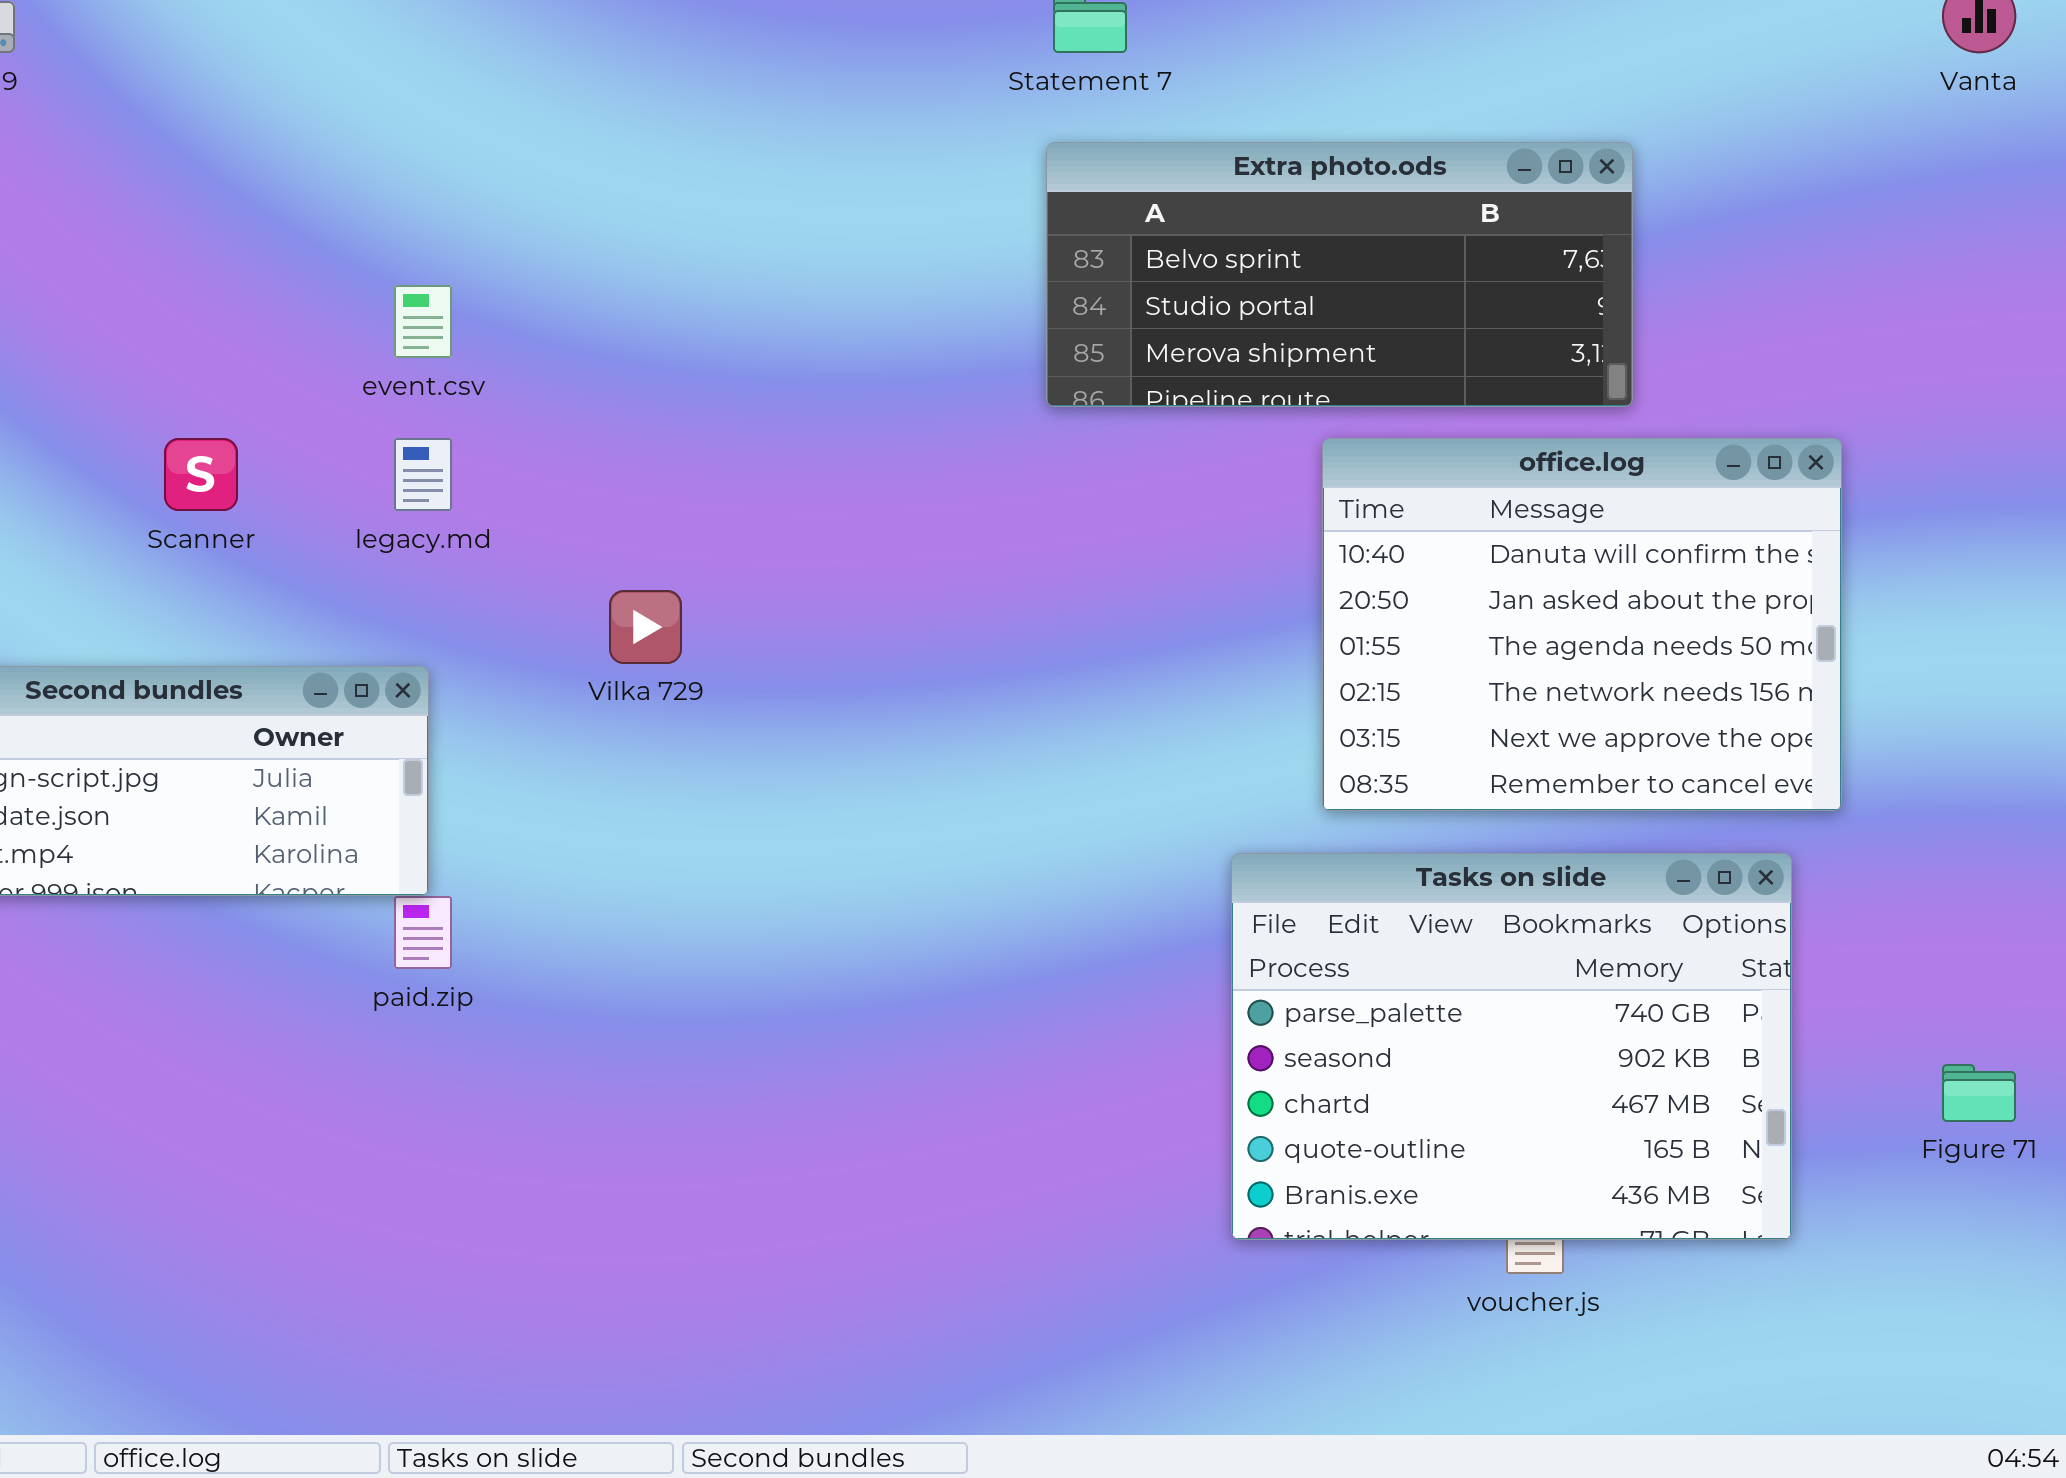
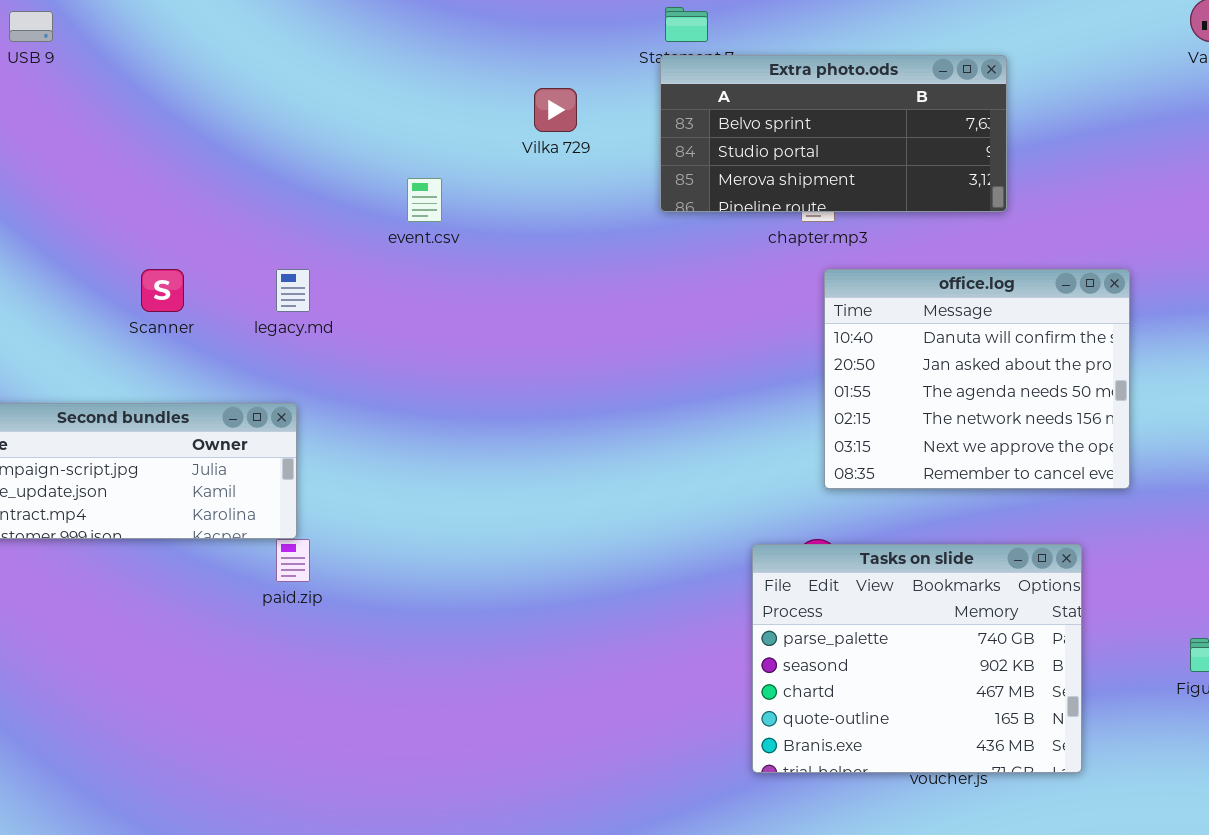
Extra photo.ods: [1046,142,1633,407] -> [660,55,1007,212], moved
event.csv: [394,285,452,358] -> [407,178,442,222], moved
Vilka 729: [609,590,682,664] -> [534,88,577,132], moved
Tasks on slide: [1231,853,1792,1240] -> [752,544,1082,773], moved

